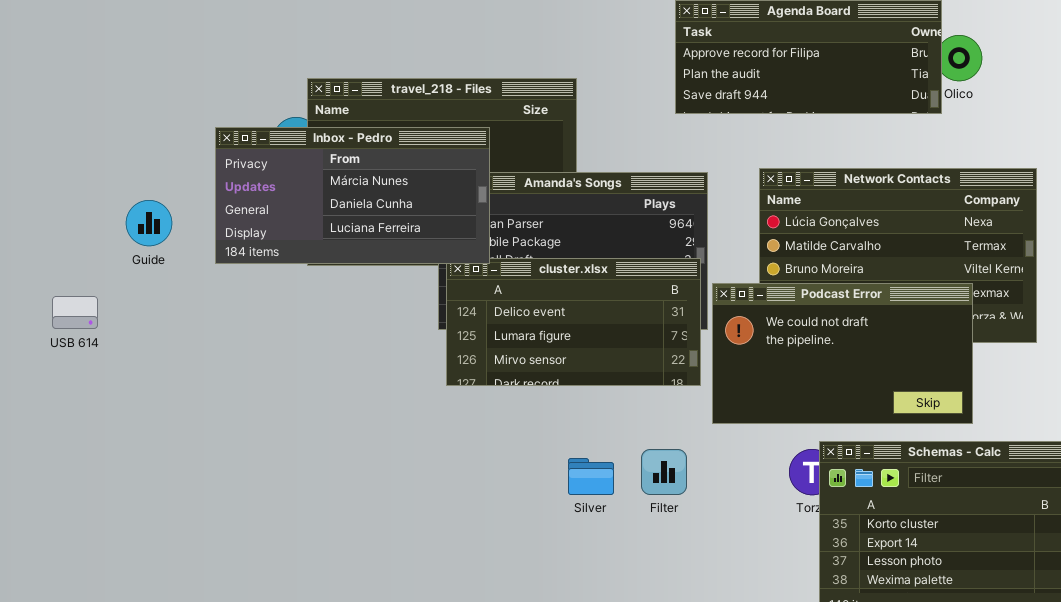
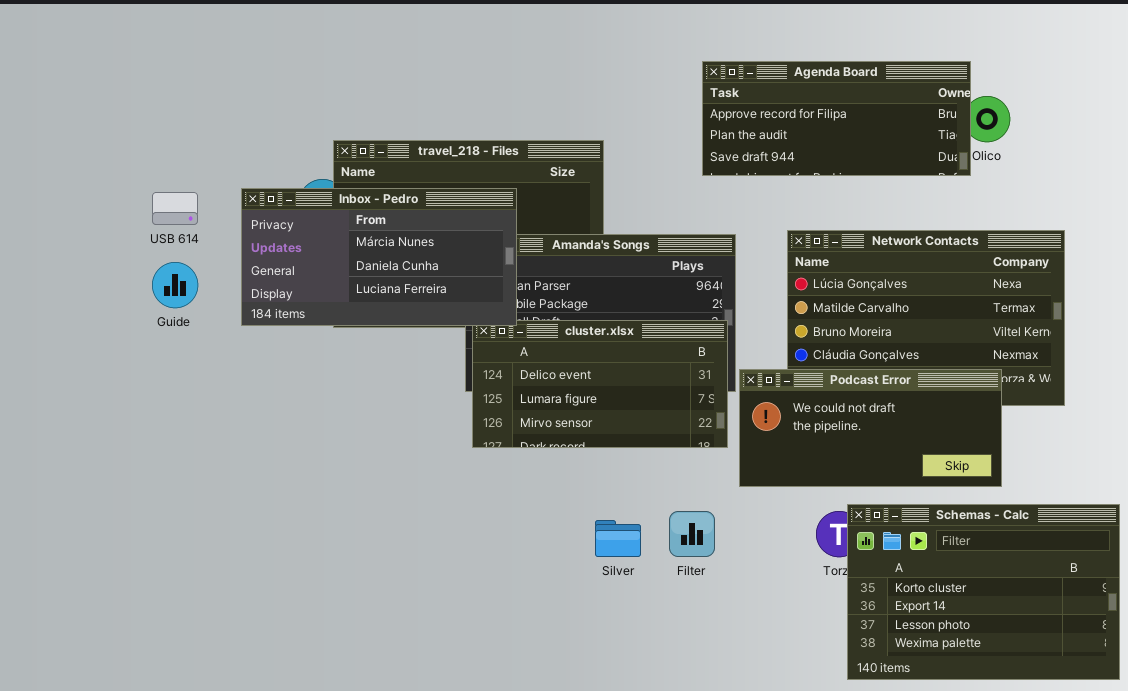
Podcast Error: [712,283,973,424] -> [739,369,1002,487], resized
USB 614: [52,296,98,329] -> [152,192,198,225], moved

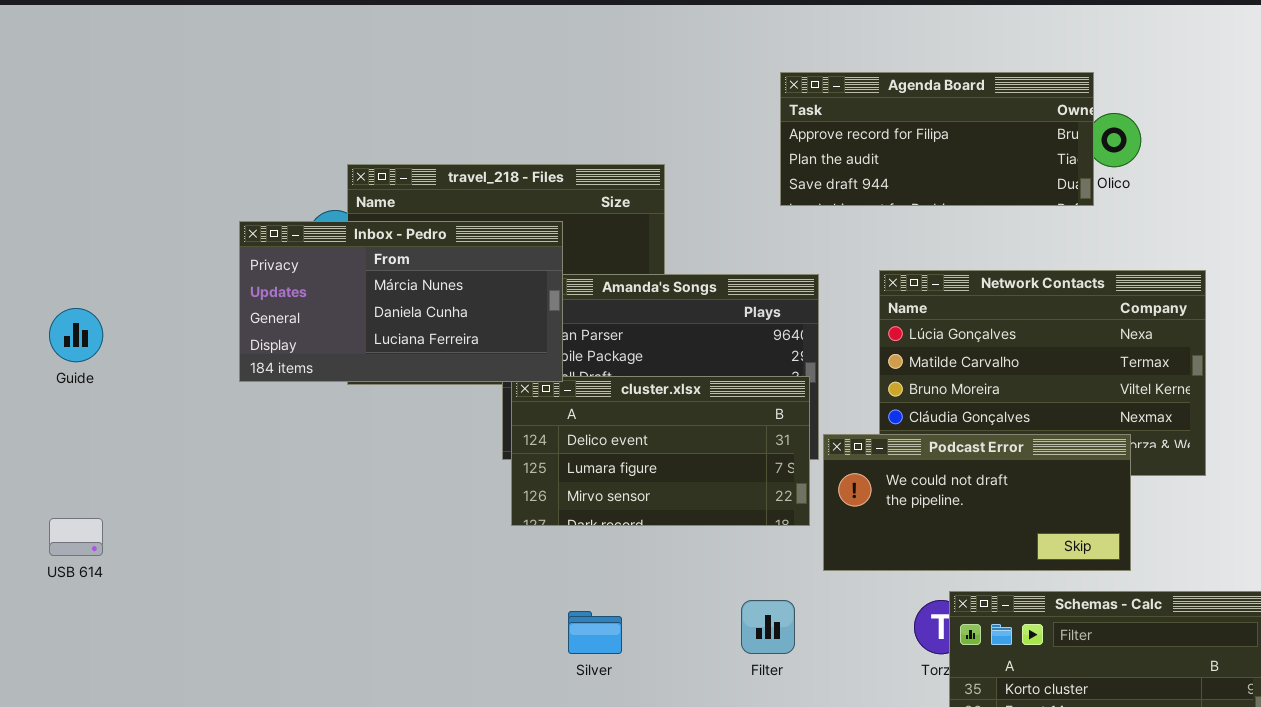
USB 614: [152,192,198,225] -> [49,518,103,556], moved
Guide: [152,262,198,308] -> [49,308,103,362], moved
Silver: [595,520,641,557] -> [568,611,622,654], moved

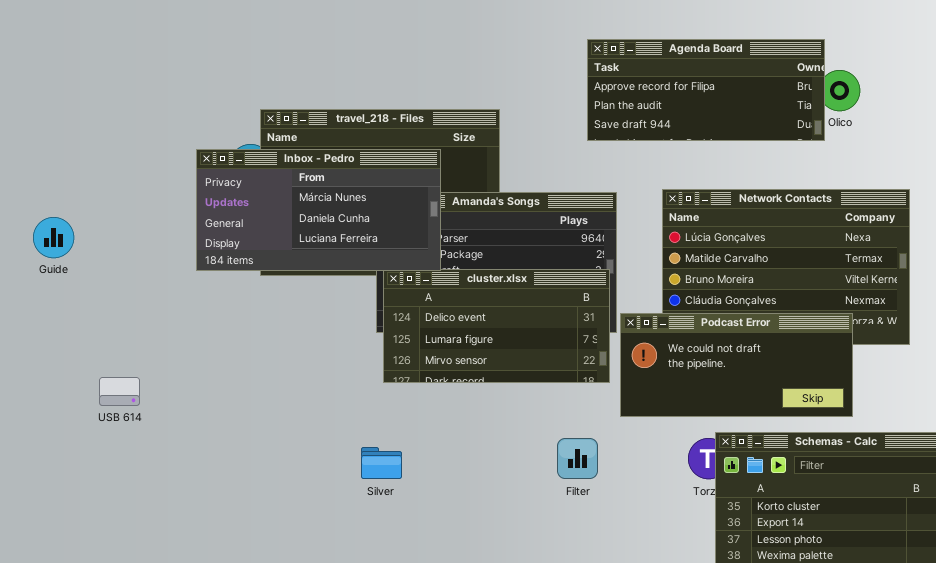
Inbox - Pedro: [239,221,563,382] -> [196,149,441,271], moved
USB 614: [49,518,103,556] -> [99,377,140,406], moved
Silver: [568,611,622,654] -> [361,447,402,479], moved

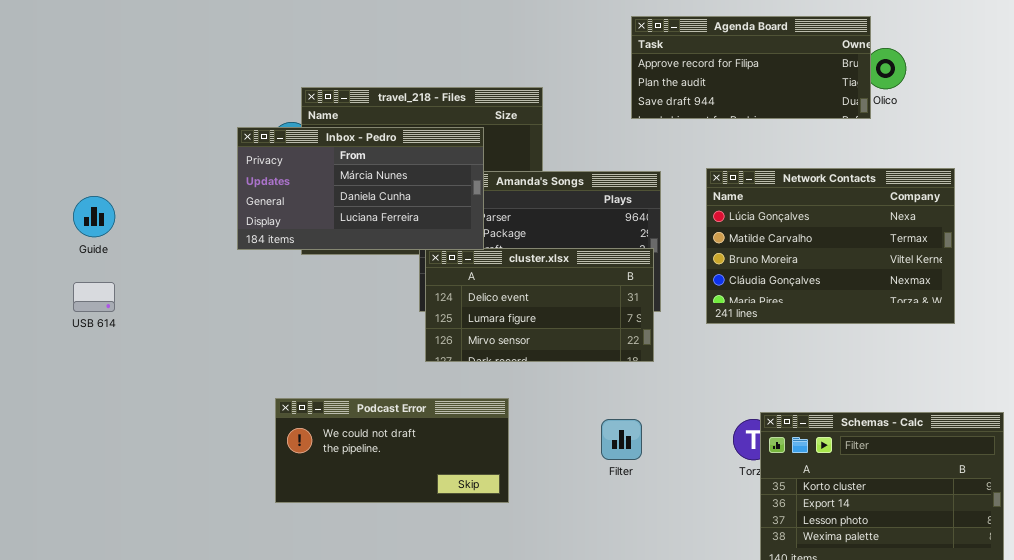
Podcast Error: [620,313,853,417] -> [275,398,509,503], moved
USB 614: [99,377,140,406] -> [73,282,115,312], moved

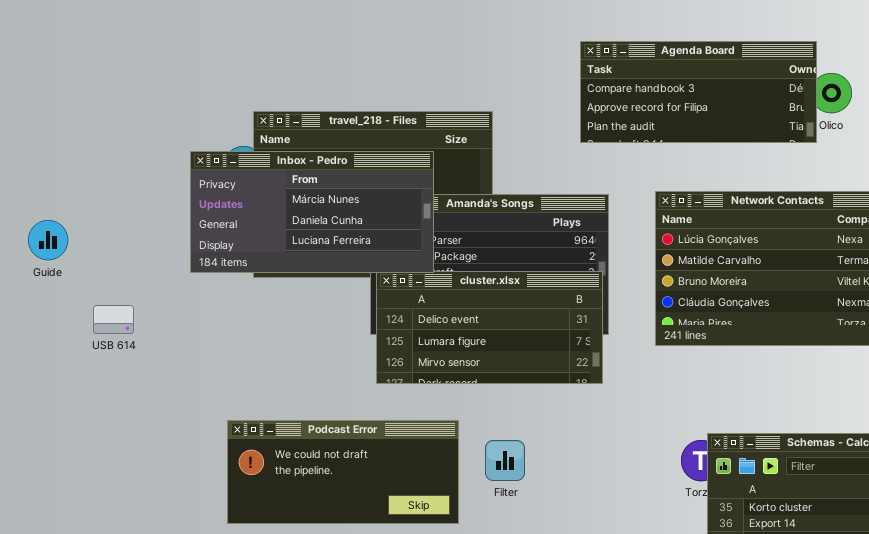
Agenda Board: [631,16,871,119] -> [580,41,817,143], scrolled up 1 row
USB 614: [73,282,115,312] -> [93,305,134,334], moved
Filter: [601,419,642,460] -> [485,440,525,481], moved

